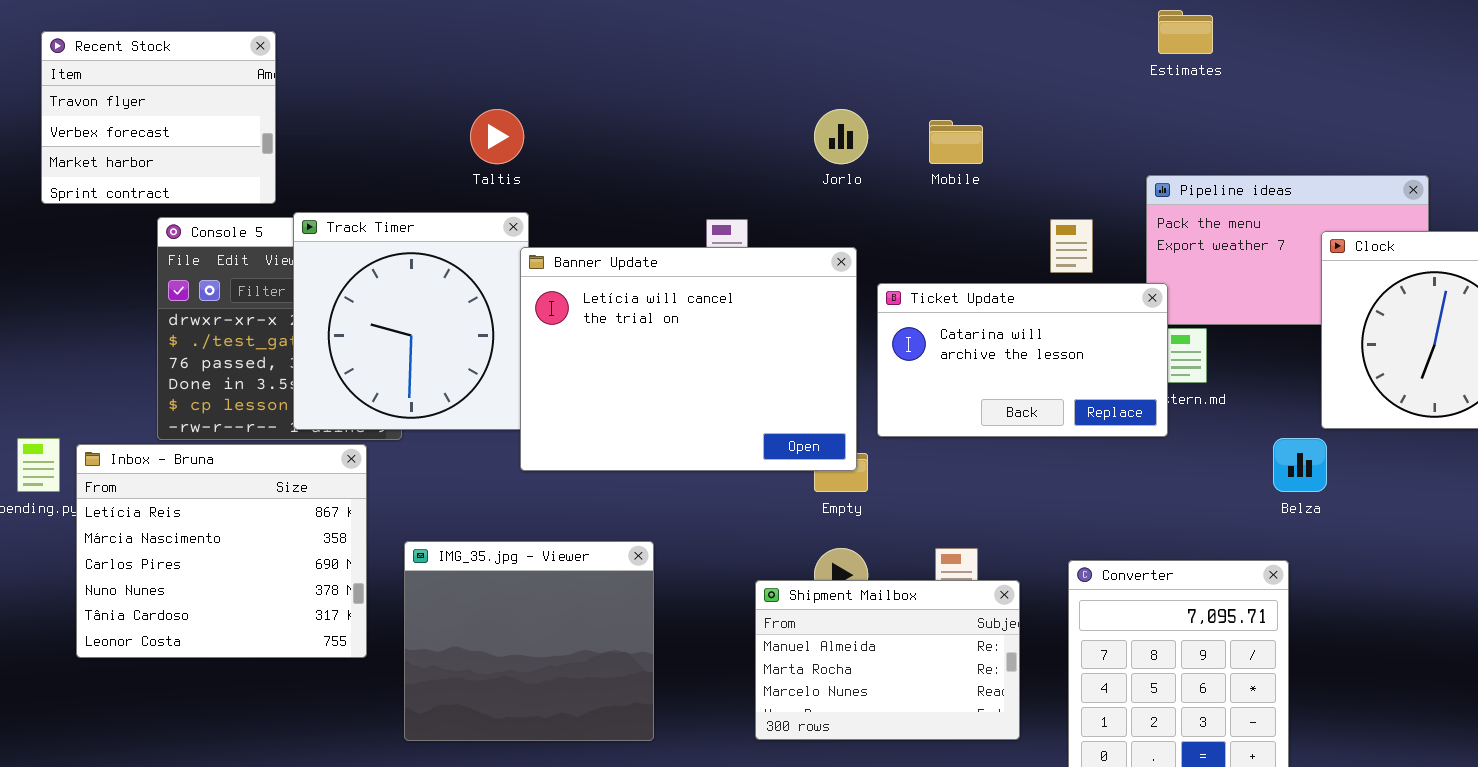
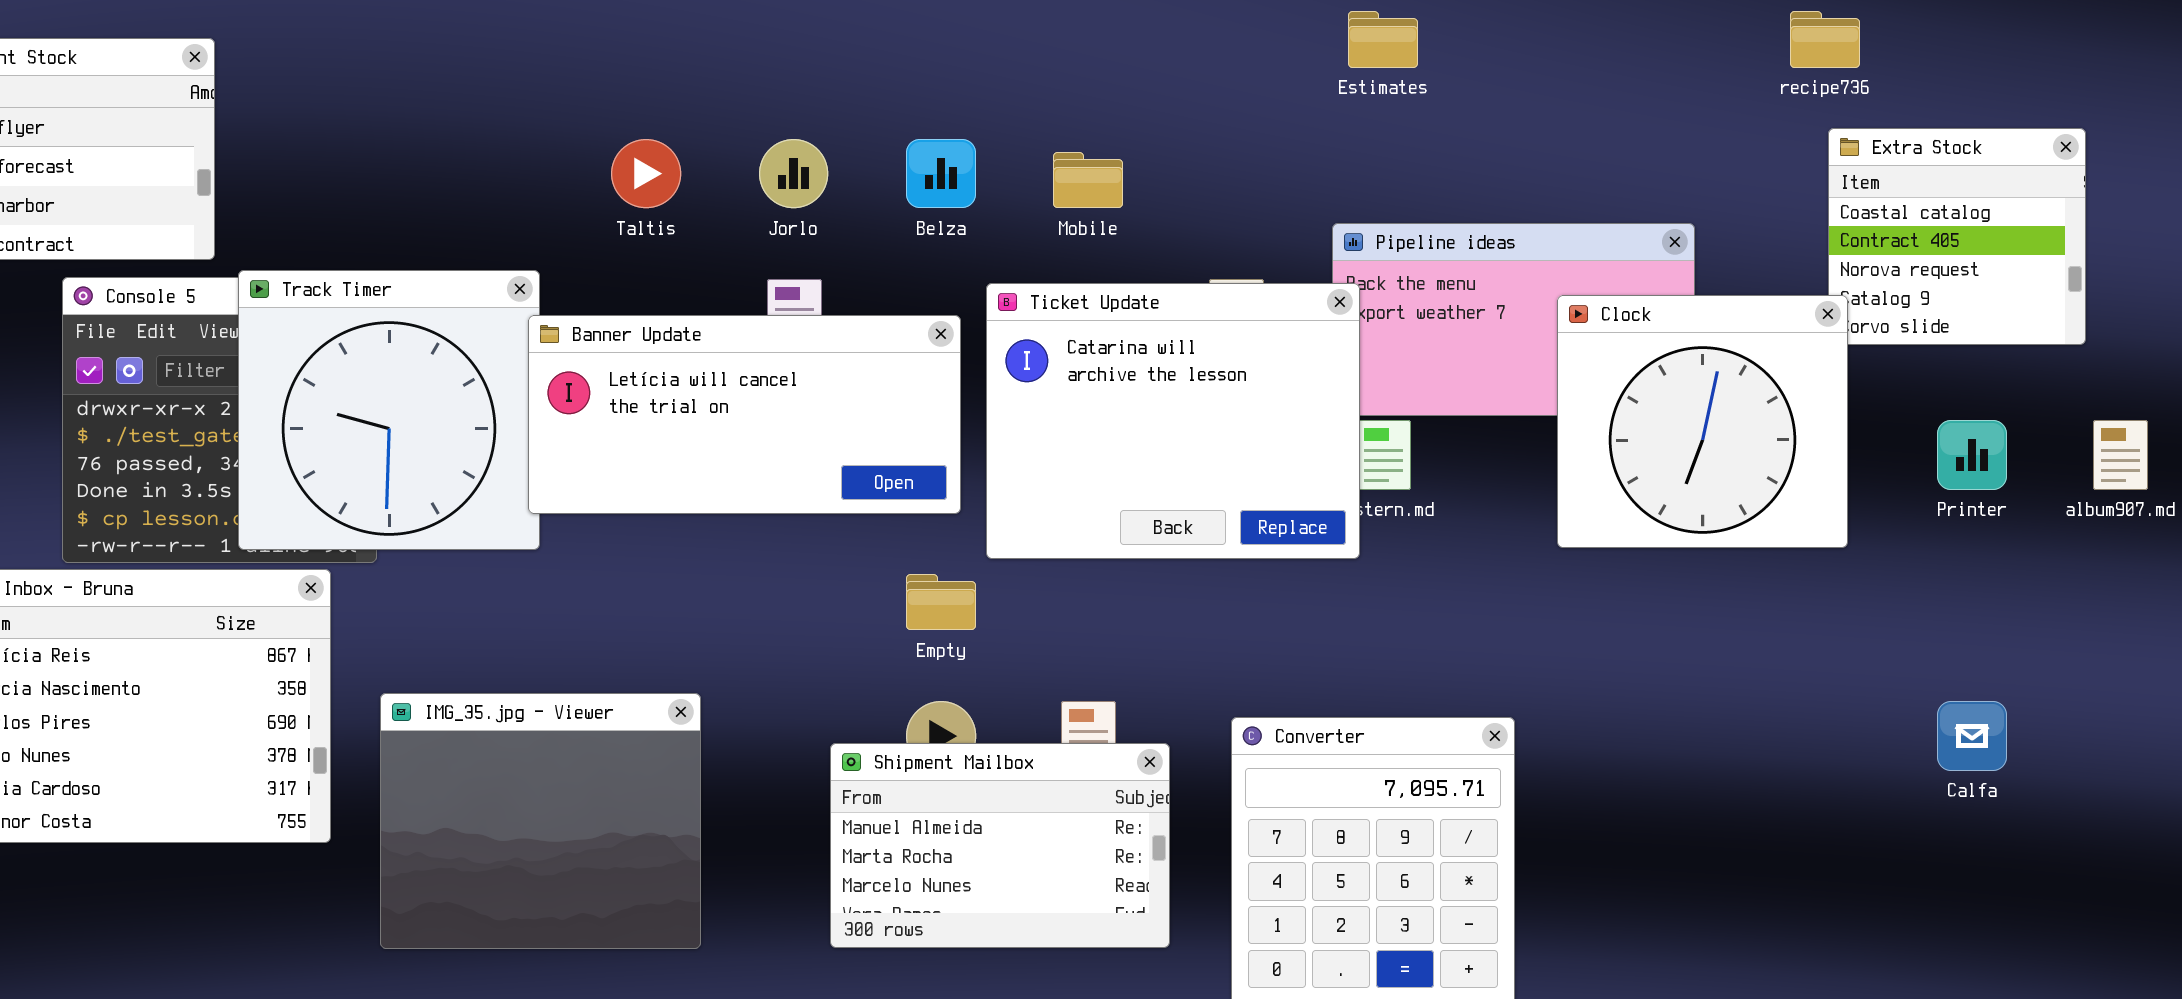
Taltis: [470,109,524,164] -> [611,139,681,208], moved
Jorlo: [814,109,868,164] -> [759,139,828,208], moved
Banner Update: [520,247,857,471] -> [528,315,961,514], resized
Ticket Update: [877,283,1168,437] -> [986,283,1360,559], resized
Belza: [1273,438,1327,492] -> [906,139,976,208], moved

